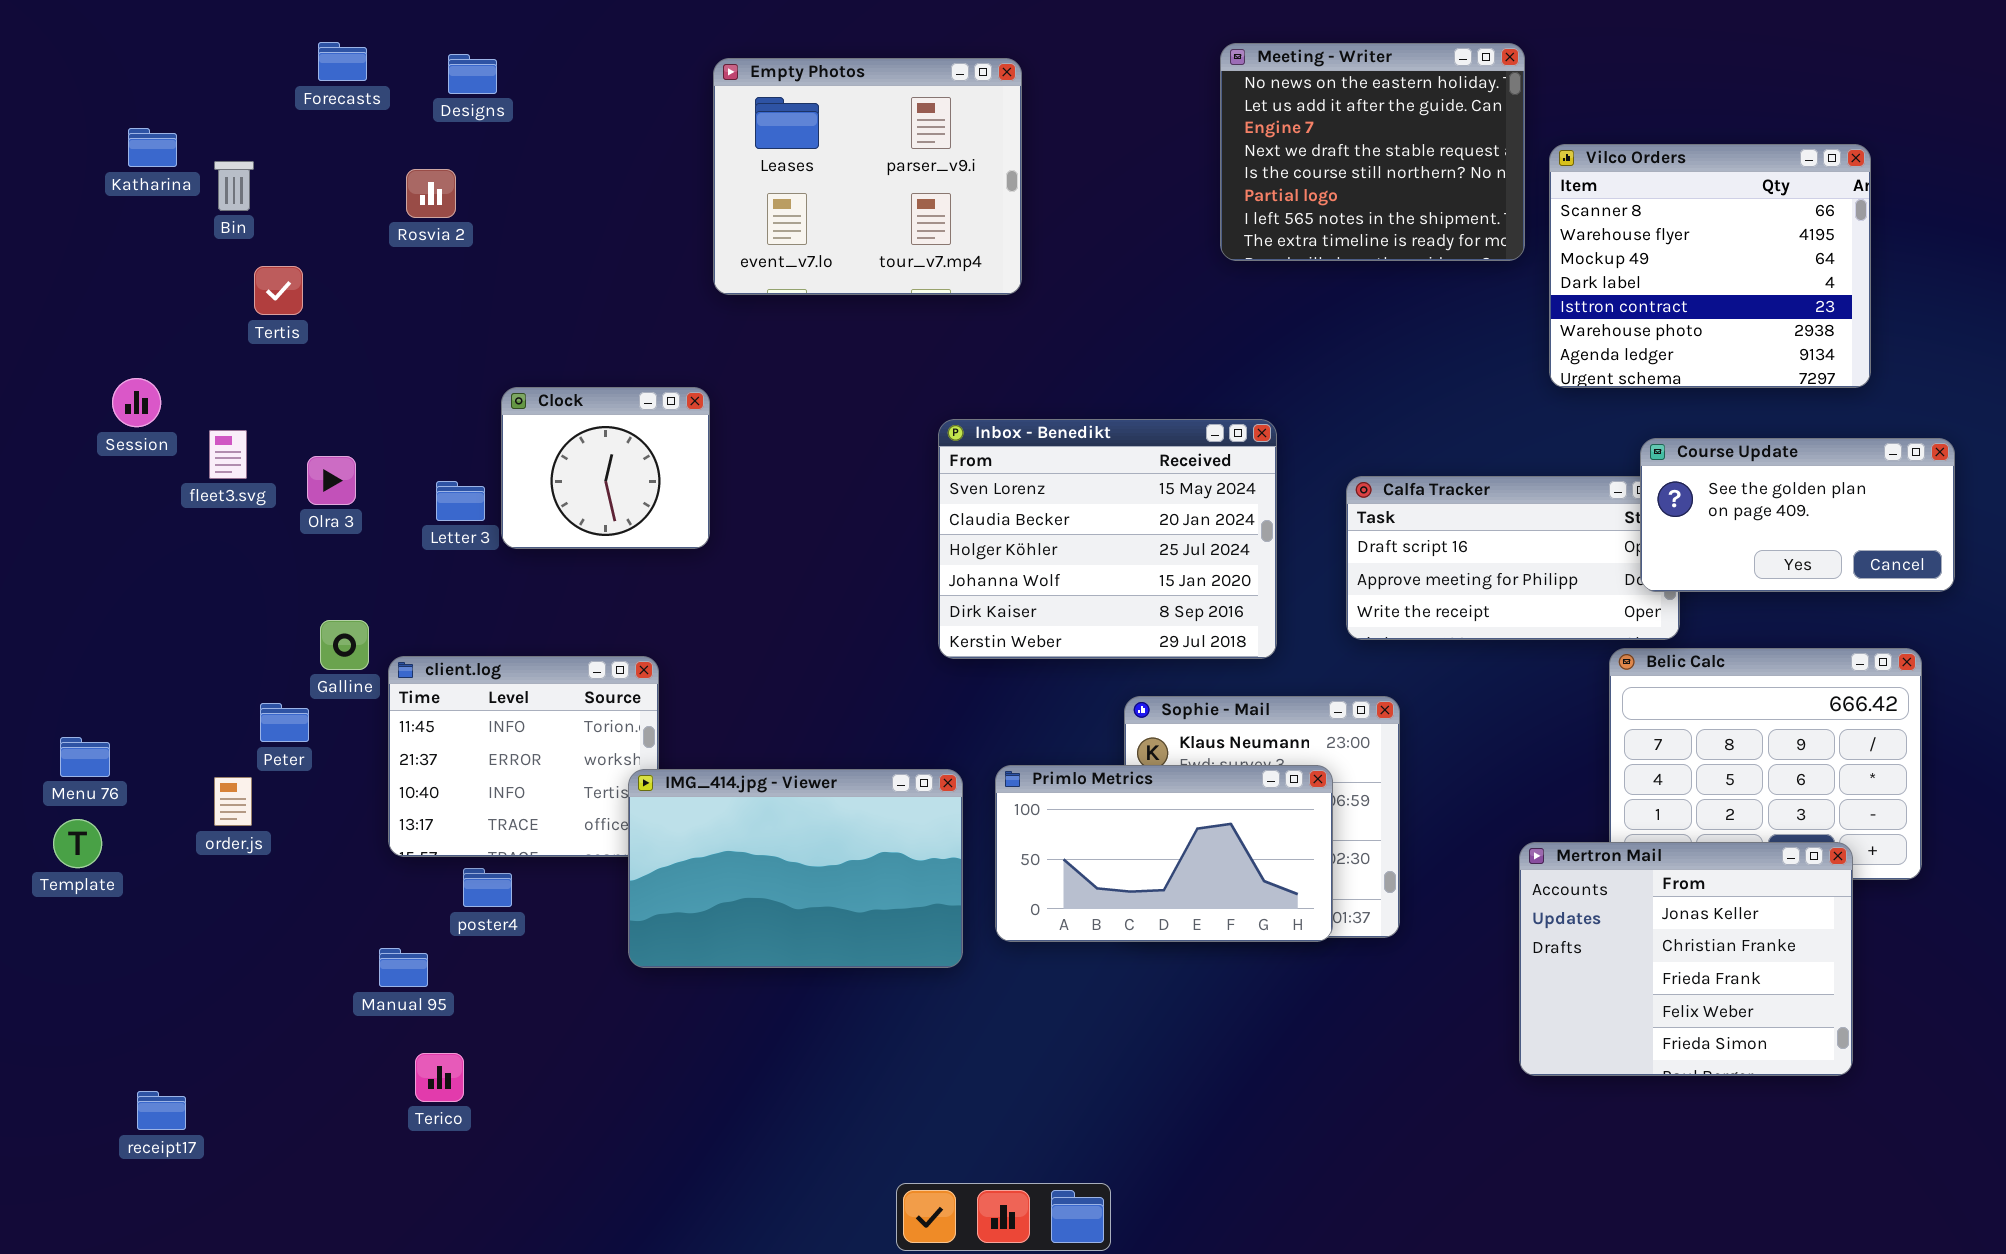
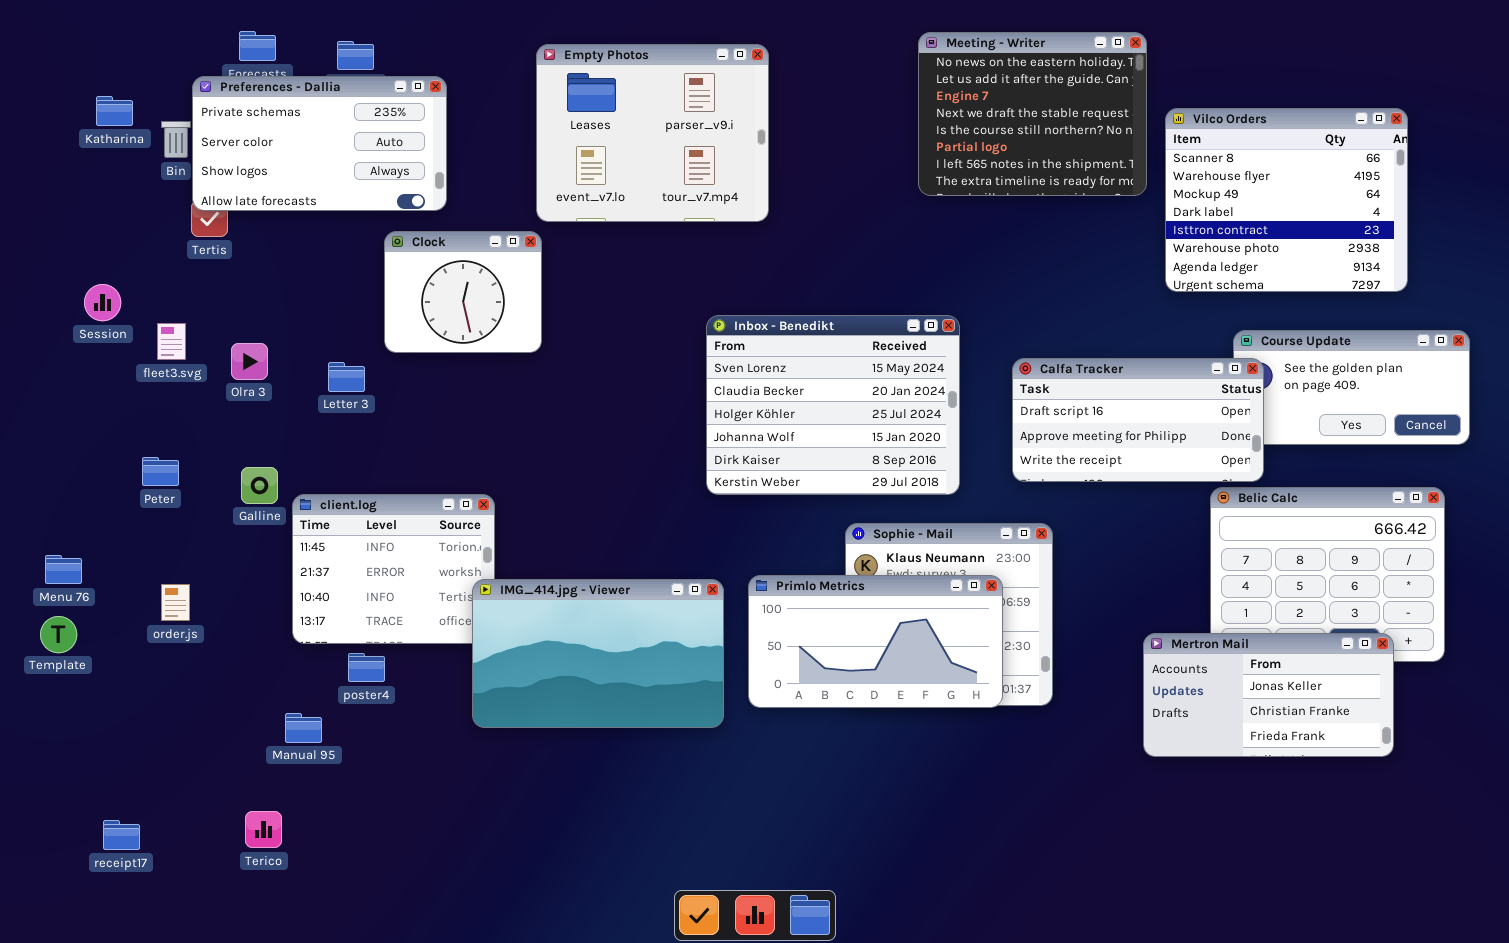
Preferences - Dallia: none -> [192,76,447,211], opened
Clock: [501,387,710,549] -> [384,231,542,353], moved
Calfa Tracker: [1346,476,1680,640] -> [1012,358,1264,482], raised
Peter: [260,703,309,742] -> [142,457,179,486], moved
Mertron Mail: [1519,842,1853,1076] -> [1143,633,1394,757], resized
Terico: [415,1053,464,1102] -> [245,811,282,848], moved

